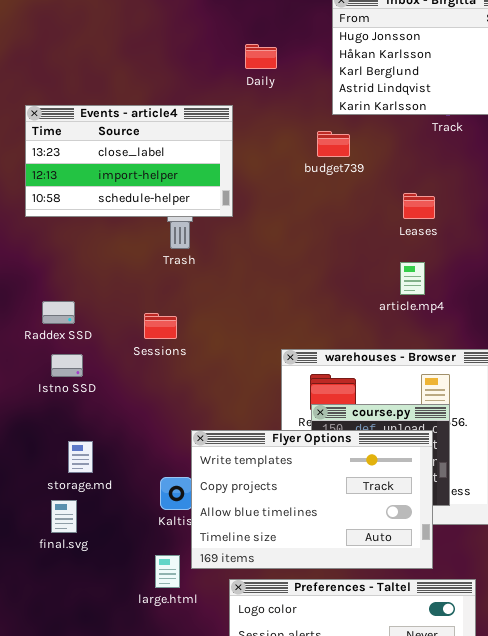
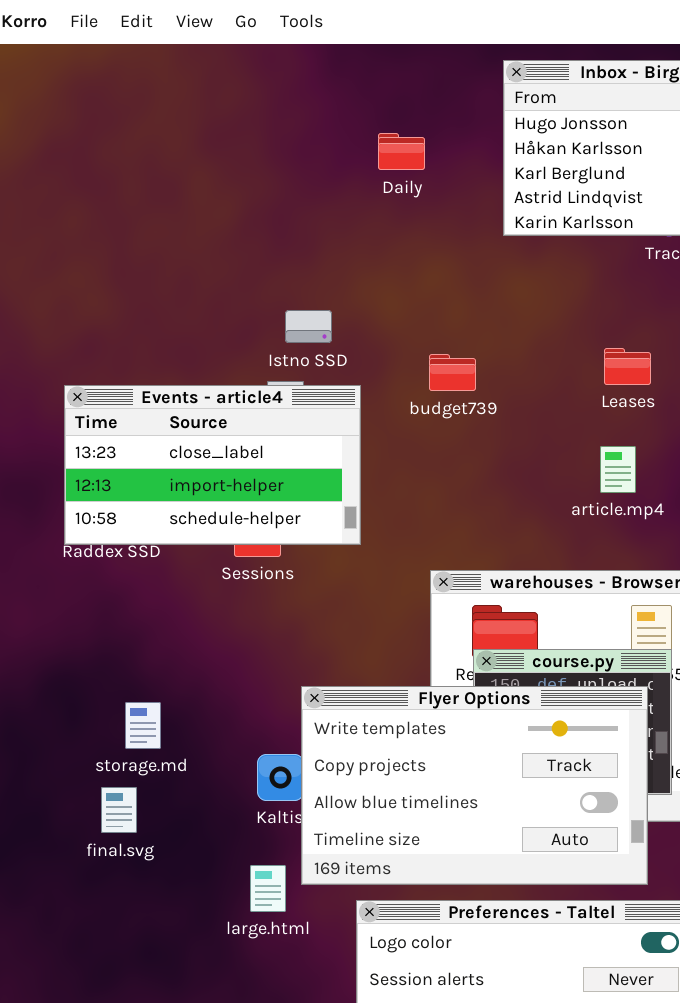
Events - article4: [25,105,233,217] -> [64,385,361,545], moved
budget739: [317,131,350,157] -> [429,354,476,391], moved
Istno SSD: [51,354,83,377] -> [285,310,332,343], moved

